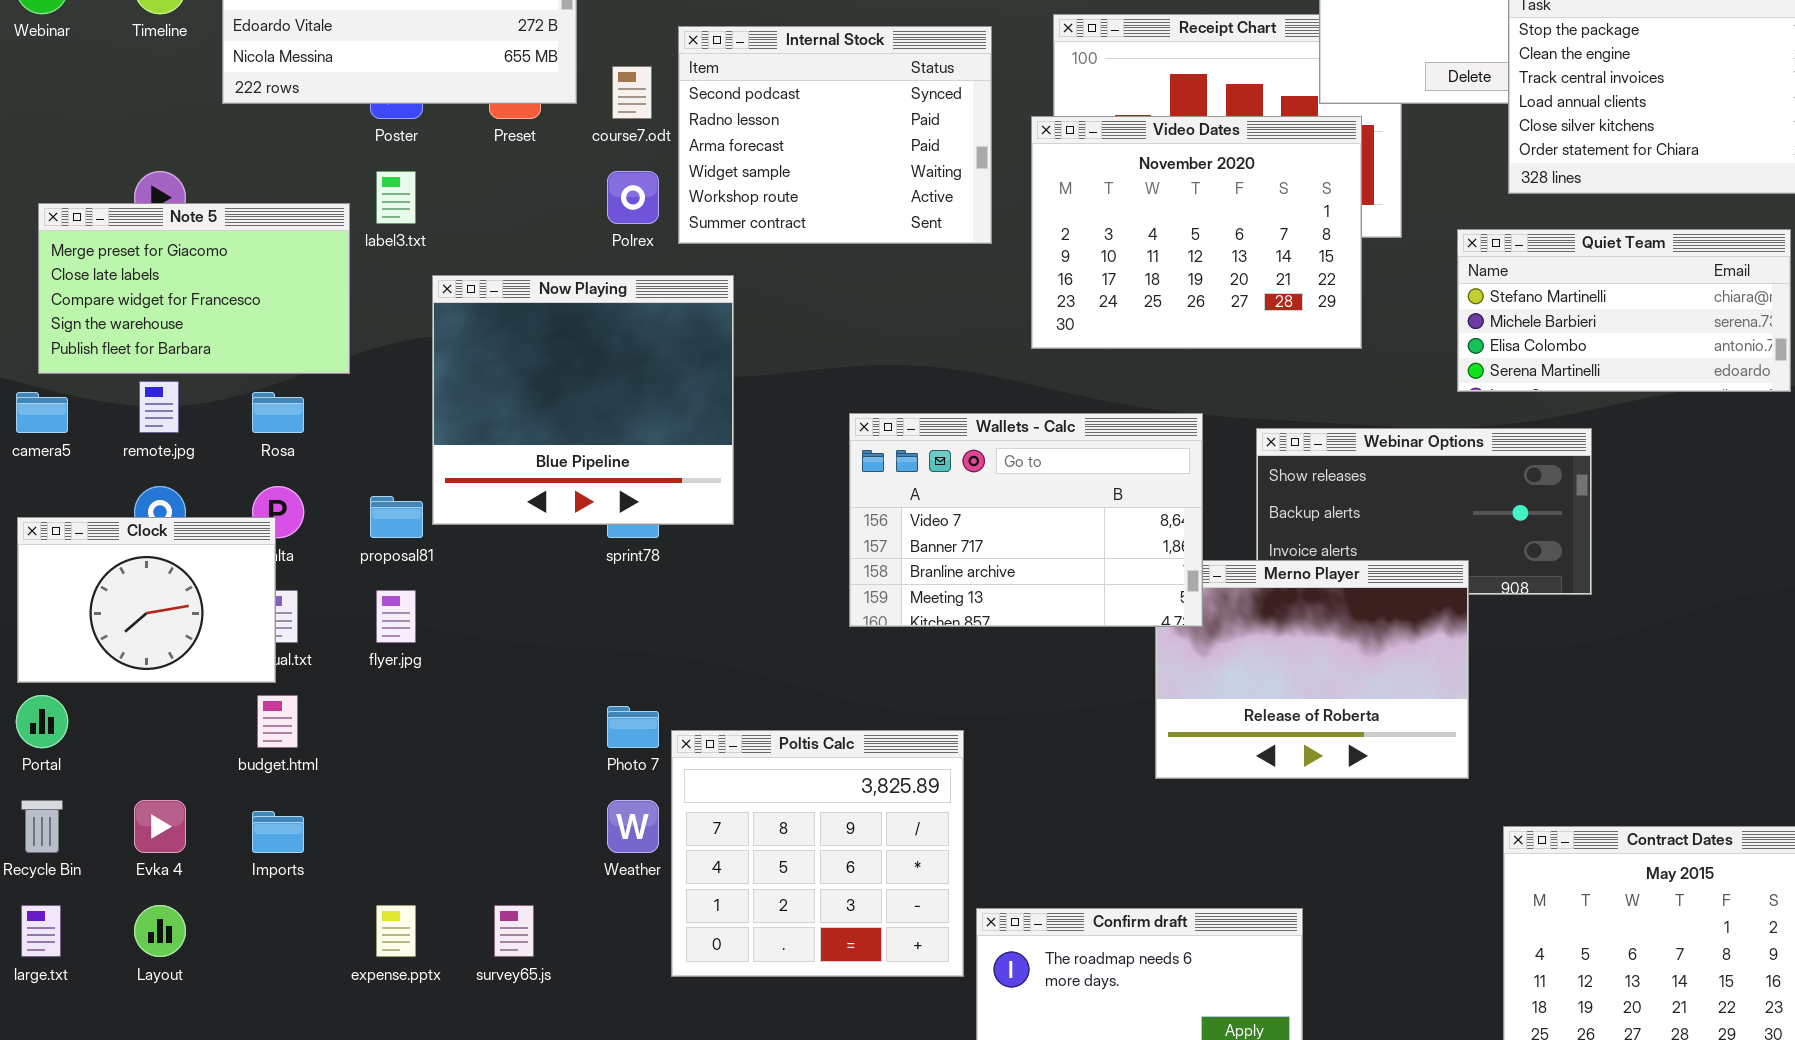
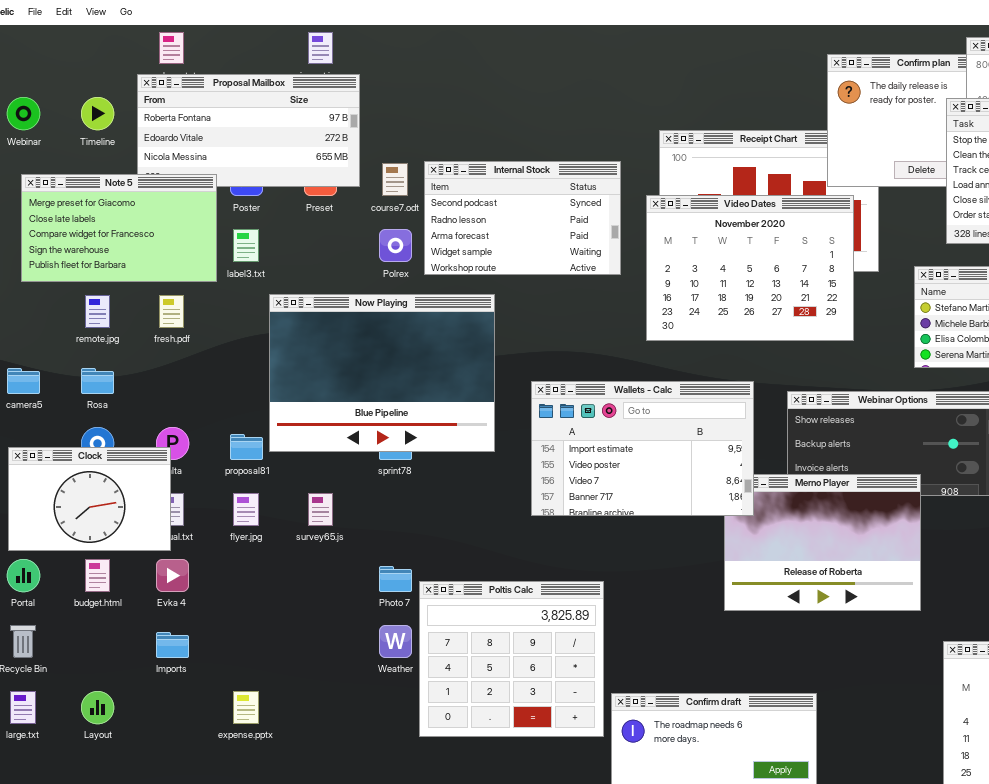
Internal Stock: [678,26,992,244] -> [424,161,621,275], resized
Note 5: [38,203,350,374] -> [21,174,217,282], moved
Now Playing: [432,275,734,525] -> [269,294,495,452], resized
remote.jpg: [139,381,179,433] -> [85,295,110,328], moved
Rosa: [252,392,304,433] -> [81,368,114,394], moved
Wallets - Calc: [849,413,1203,627] -> [531,381,754,516], scrolled up 2 rows
budget.html: [257,695,298,748] -> [85,559,110,592], moved
Evka 4: [134,800,186,853] -> [156,559,189,592], moved
survey65.js: [494,905,534,957] -> [308,493,333,526], moved

